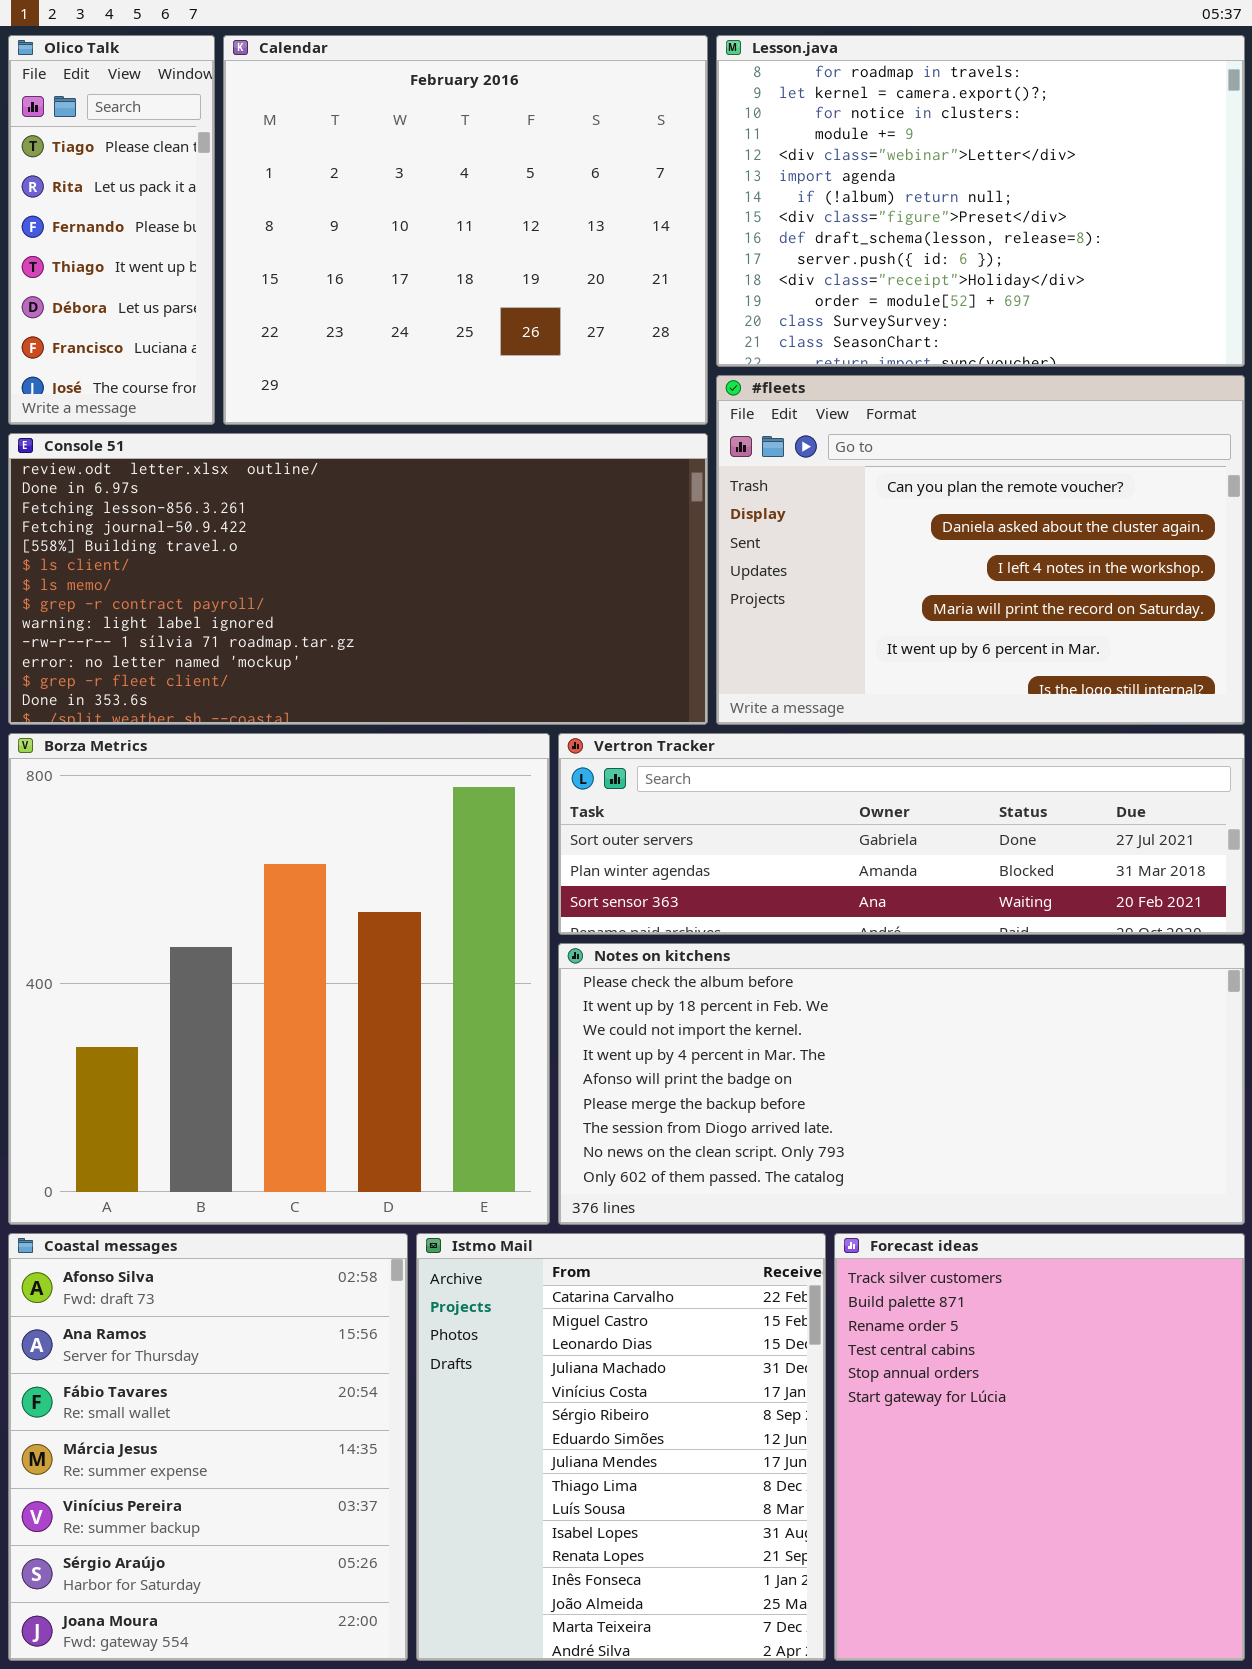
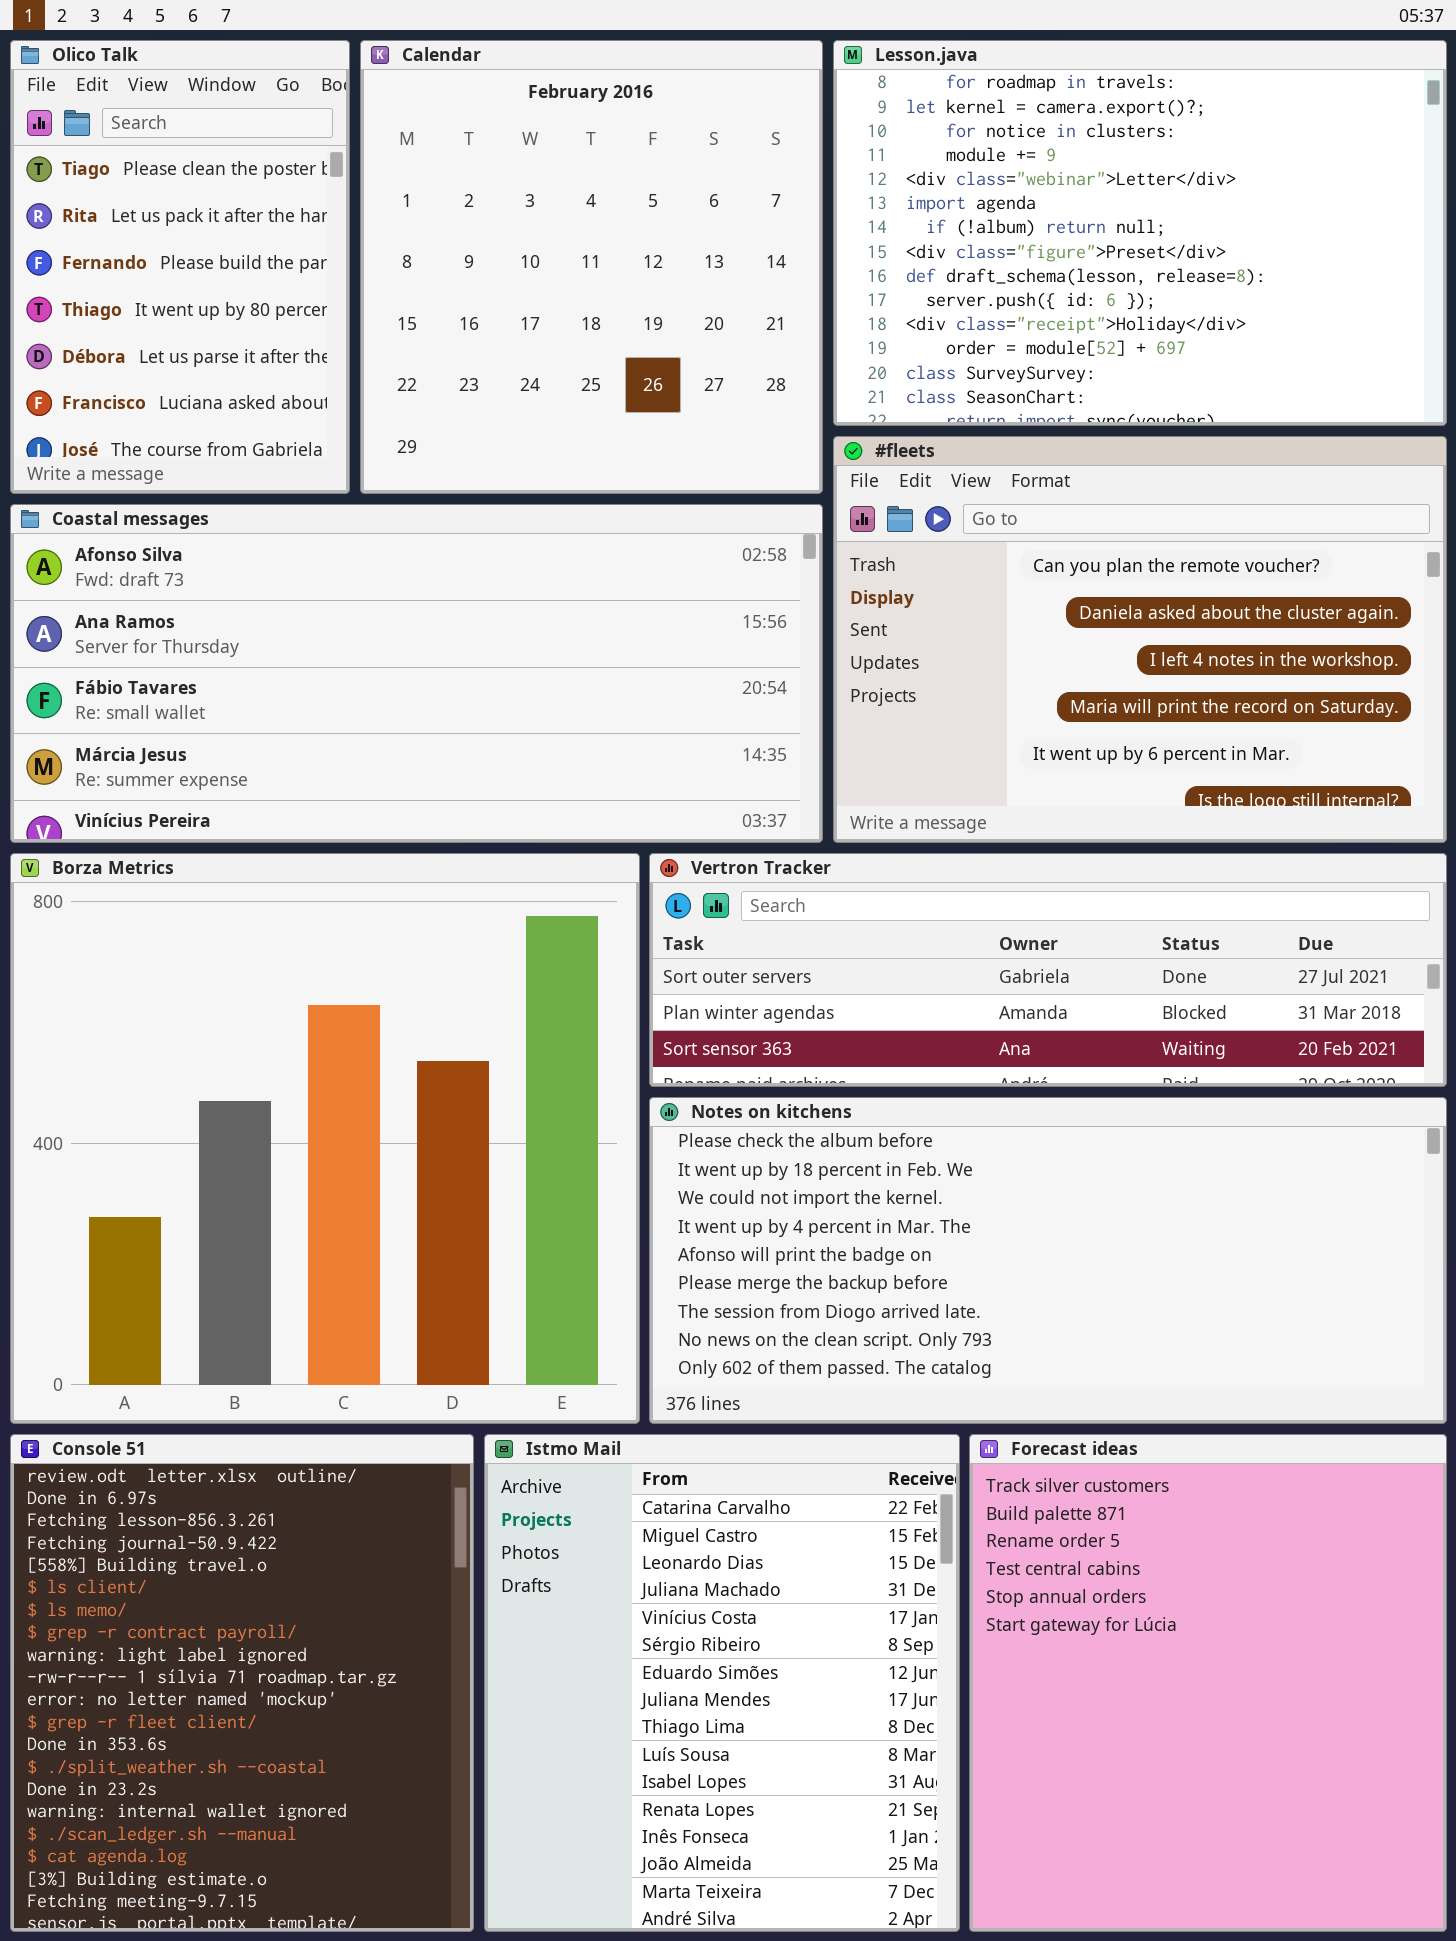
Olico Talk: [8,35,215,425] -> [10,40,350,494], resized
Calendar: [223,35,708,425] -> [360,40,823,494], resized
Console 51: [8,433,708,725] -> [10,1434,474,1932], moved, resized
Coastal messages: [8,1233,408,1661] -> [10,504,823,843], moved, resized

